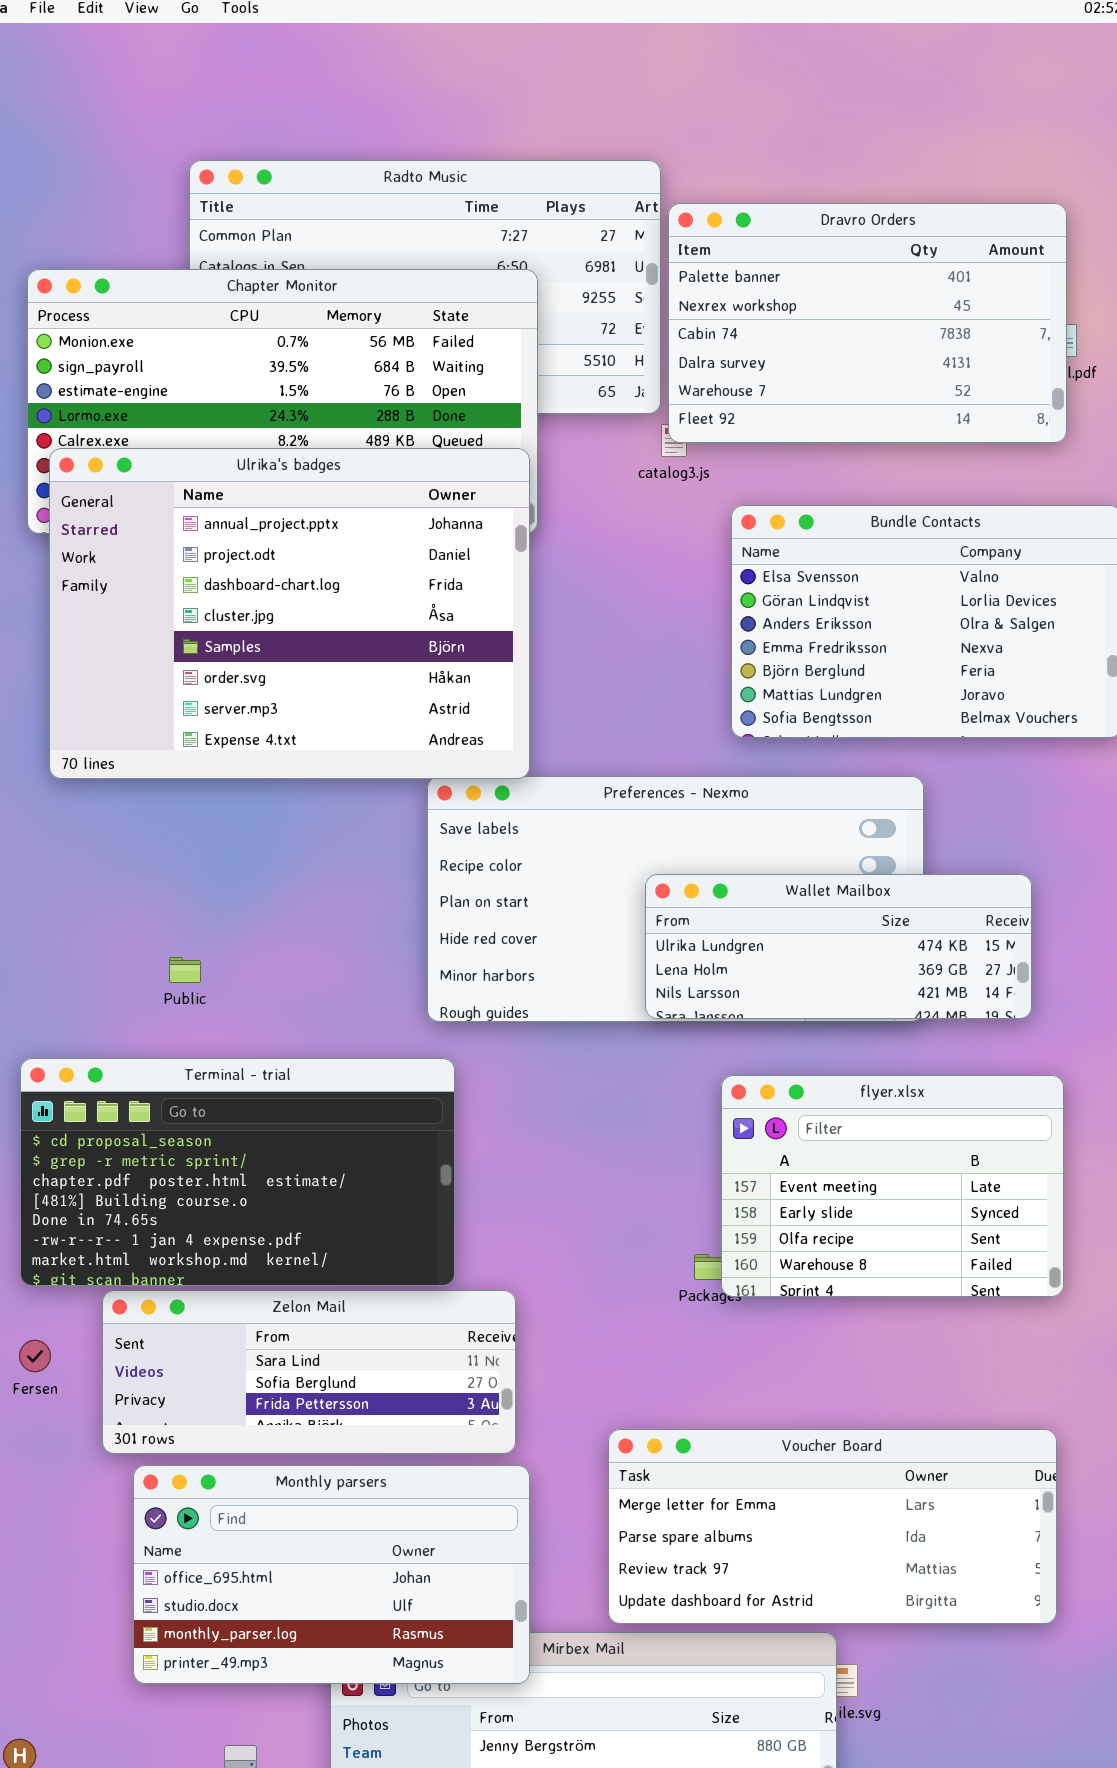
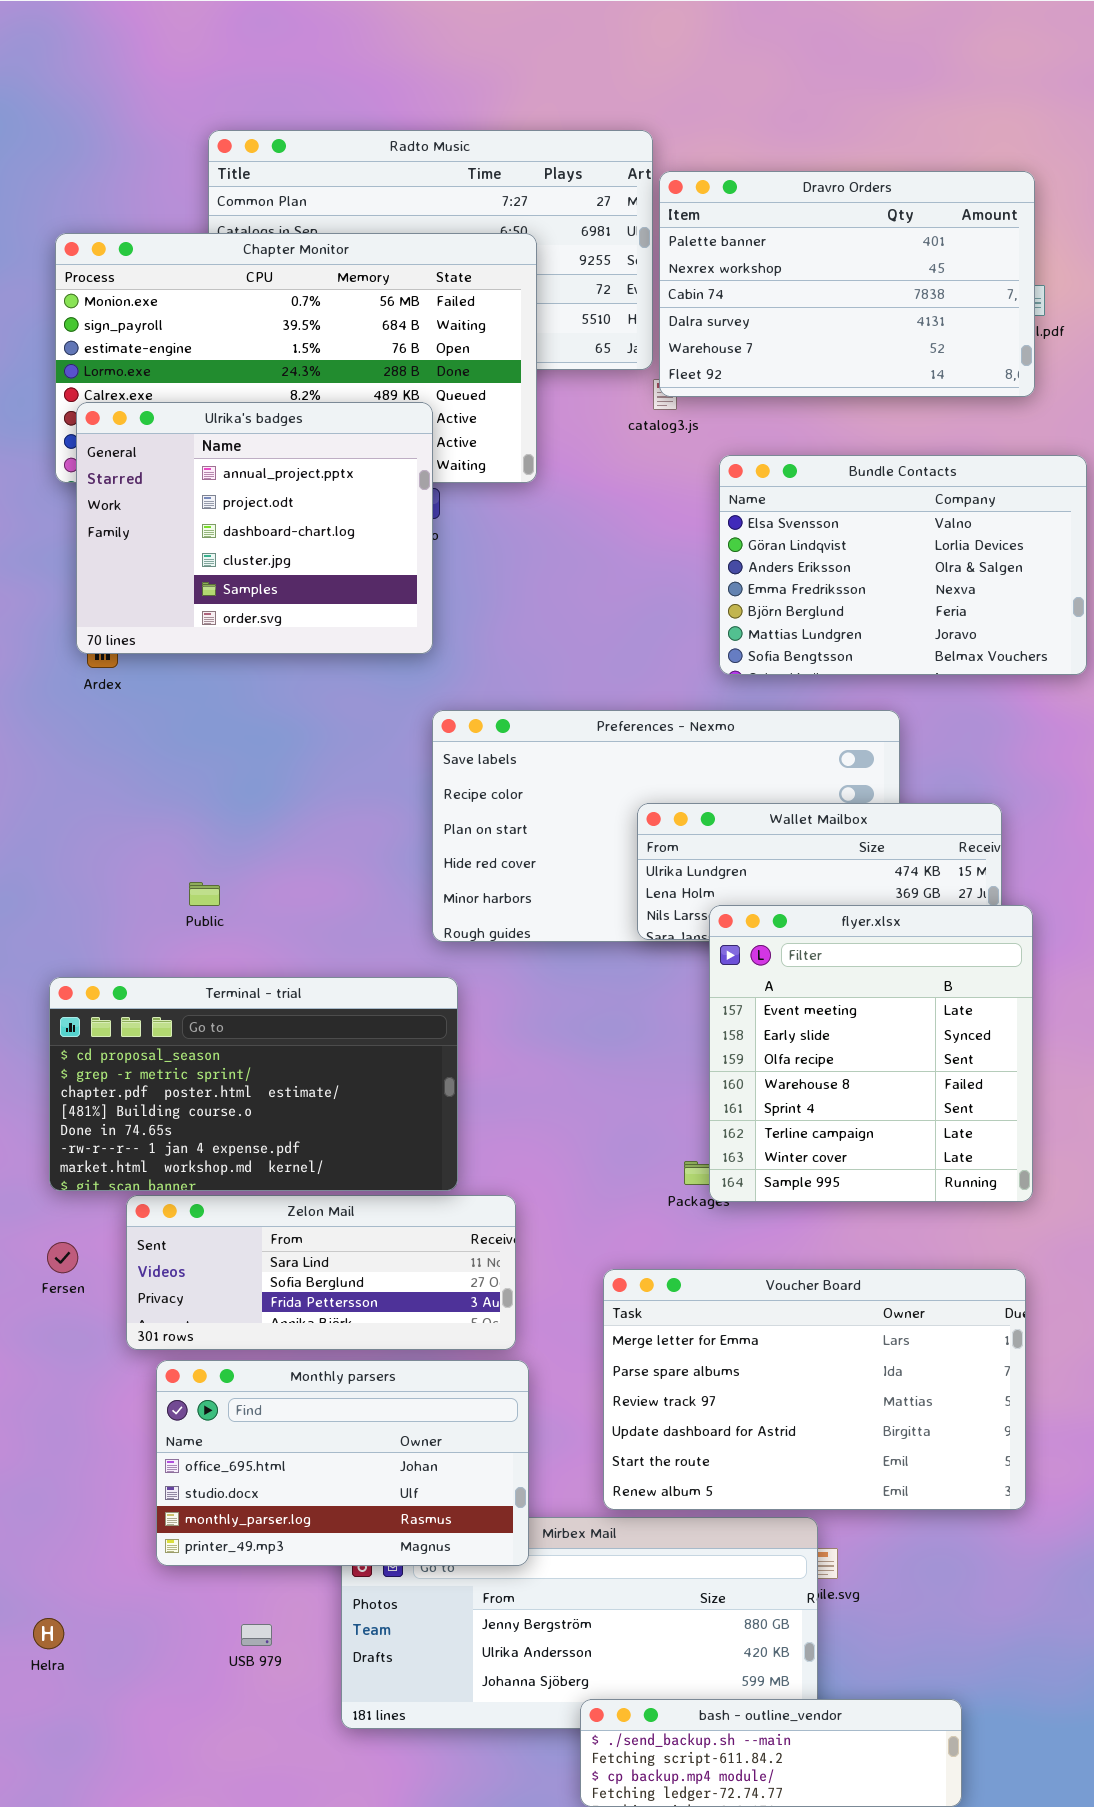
Ulrika's badges: [49,448,530,779] -> [76,402,433,654], resized
flyer.xlsx: [721,1075,1064,1297] -> [709,905,1033,1202], resized
Voucher Board: [608,1429,1057,1624] -> [603,1269,1026,1510], resized

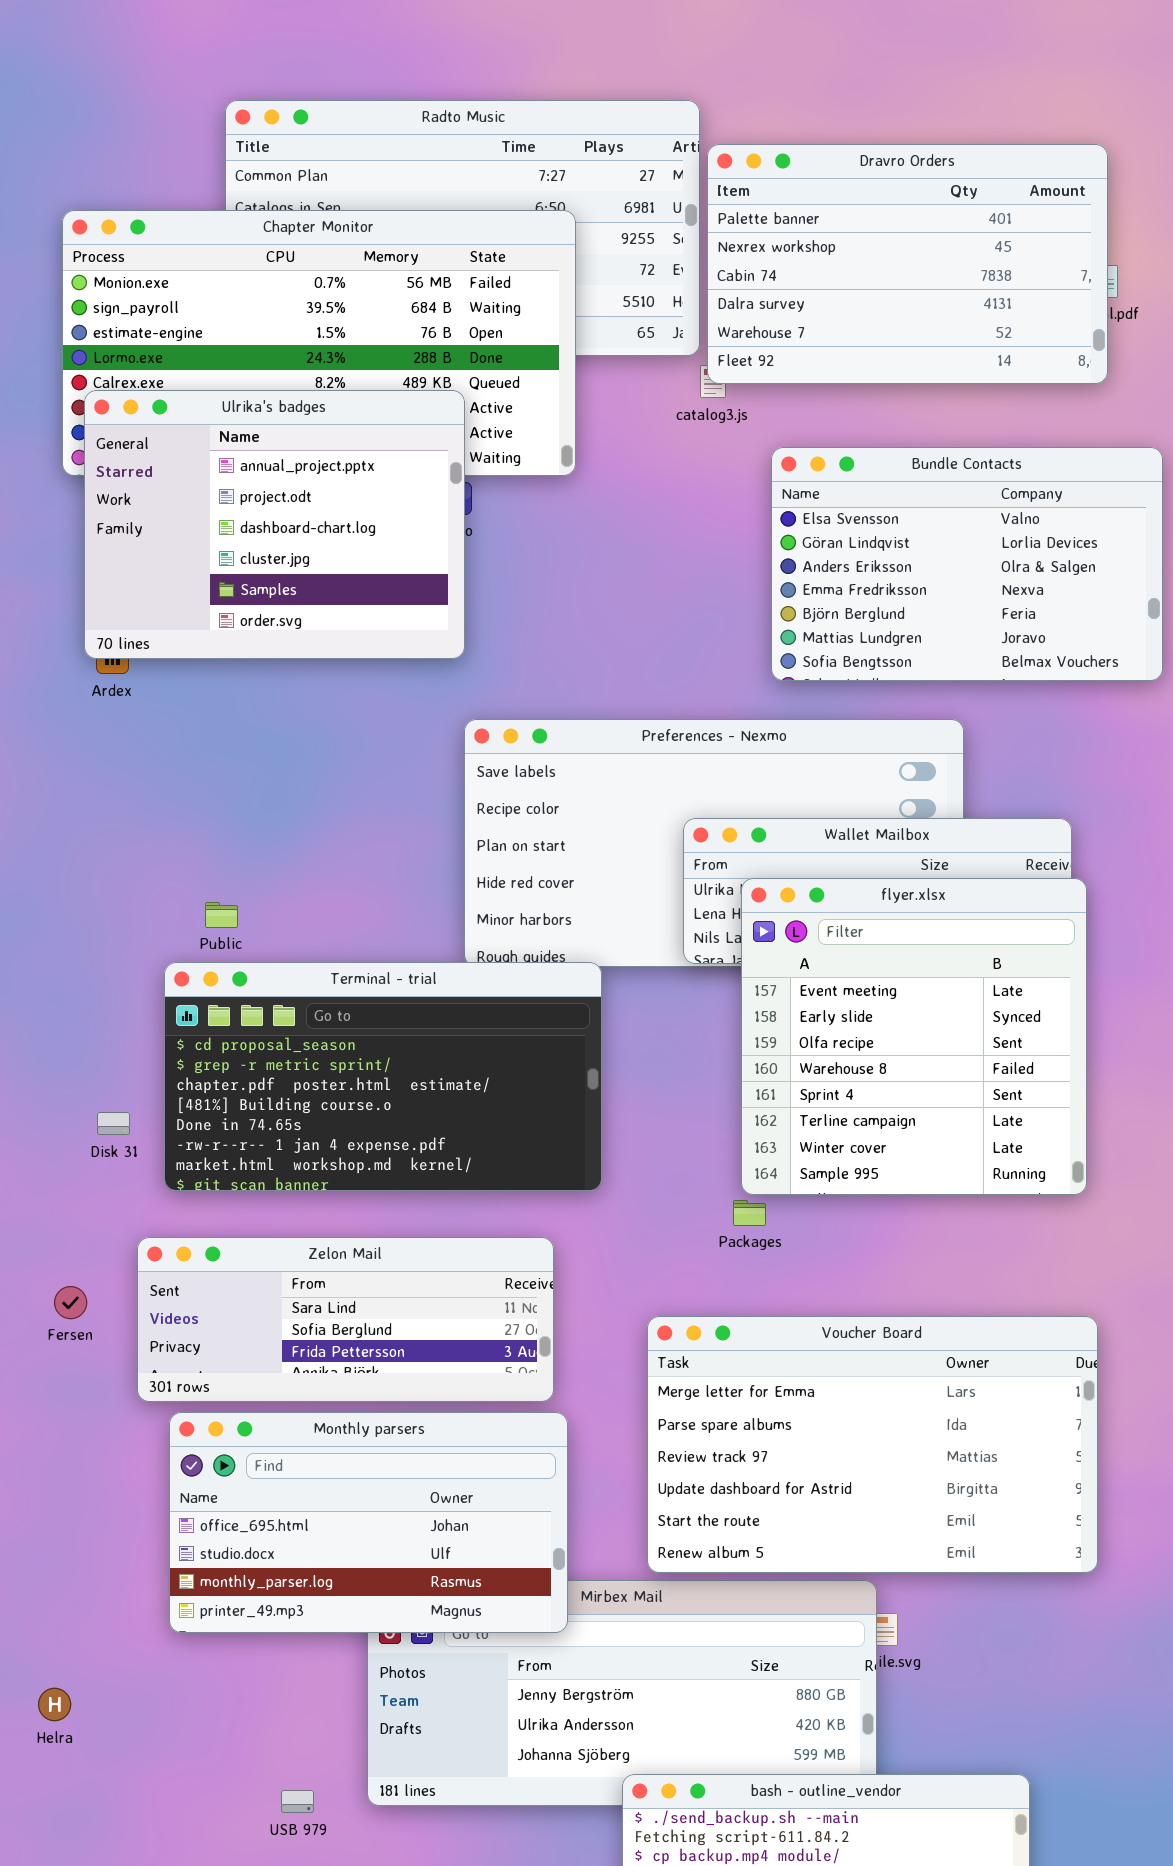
flyer.xlsx: [709,905,1033,1202] -> [741,878,1087,1195], moved
Terminal - trial: [49,977,458,1191] -> [164,962,602,1191], moved
USB 979: [241,1624,272,1646] -> [281,1790,314,1813], moved

